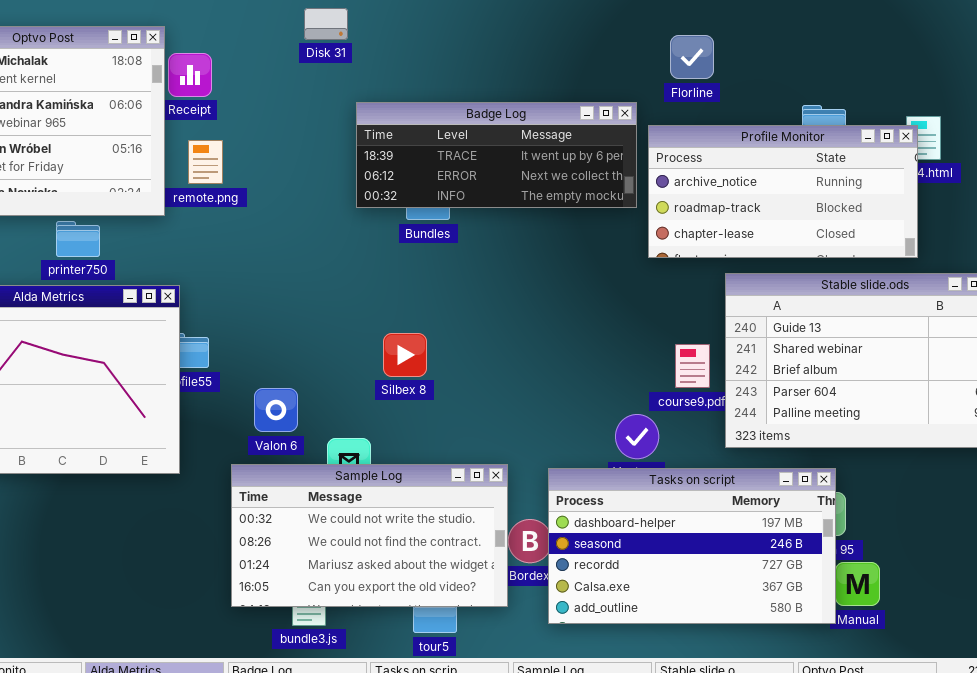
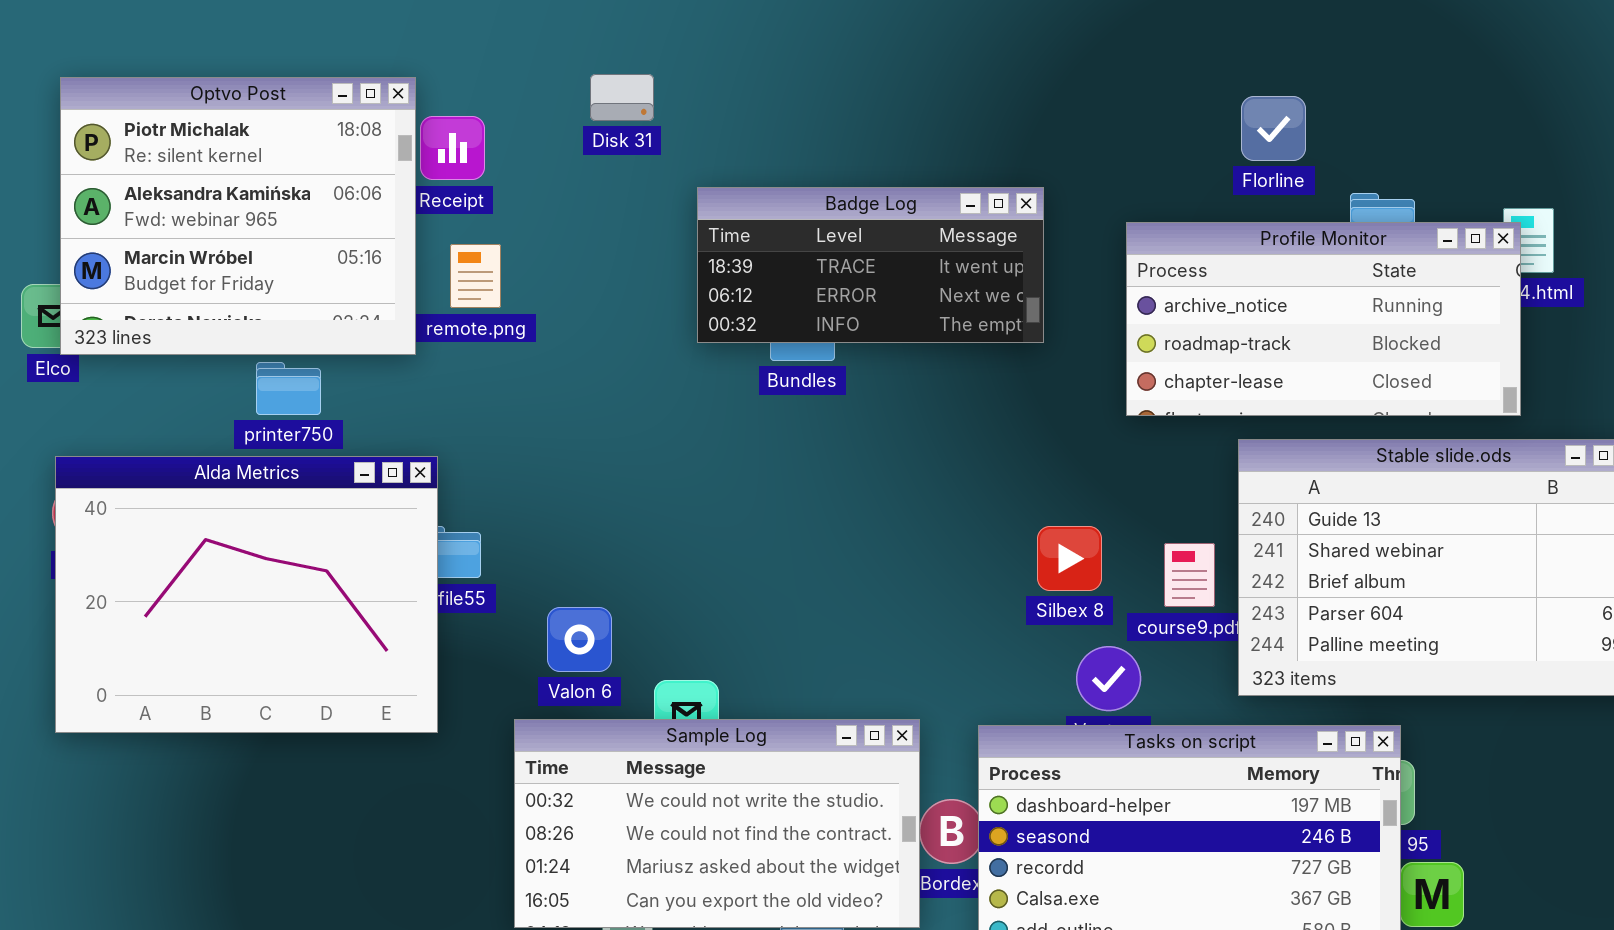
Disk 31: [304,8,348,40] -> [590,74,654,121], moved
Florline: [670,35,714,79] -> [1241,96,1306,161], moved
Badge Log: [356,102,637,208] -> [697,187,1044,343], resized
Silbex 8: [383,333,427,377] -> [1037,526,1102,591], moved

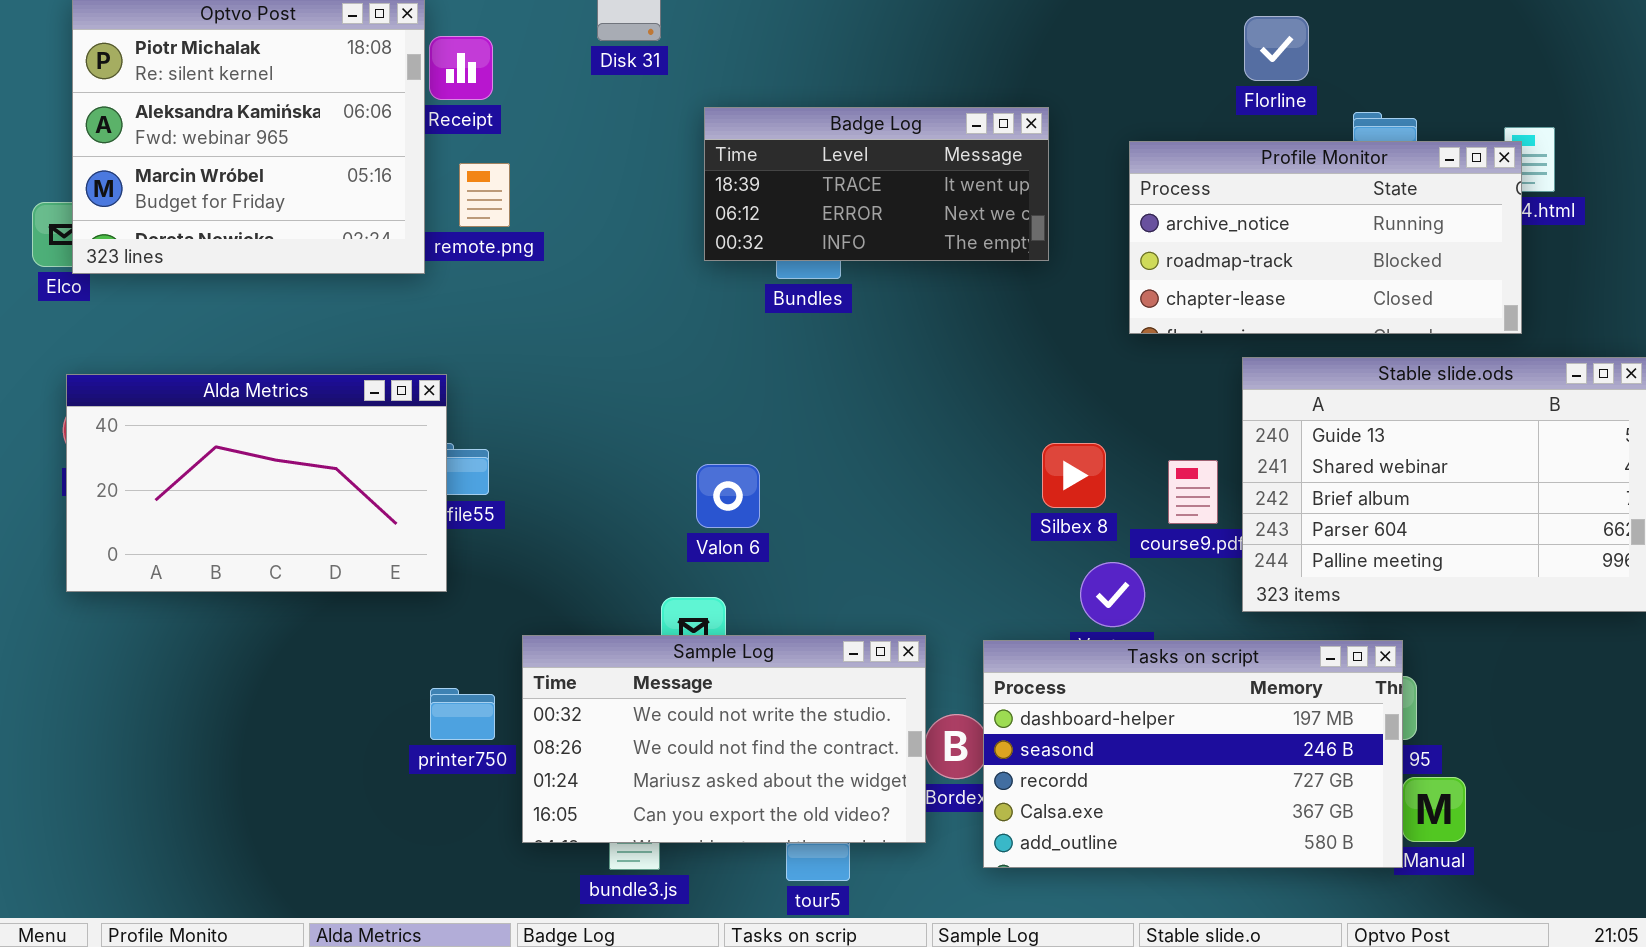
printer750: [256,362,321,415] -> [430,688,495,740], moved
Alda Metrics: [55,456,438,733] -> [66,374,447,592], resized
Valon 6: [547,607,612,672] -> [696,464,760,528], moved

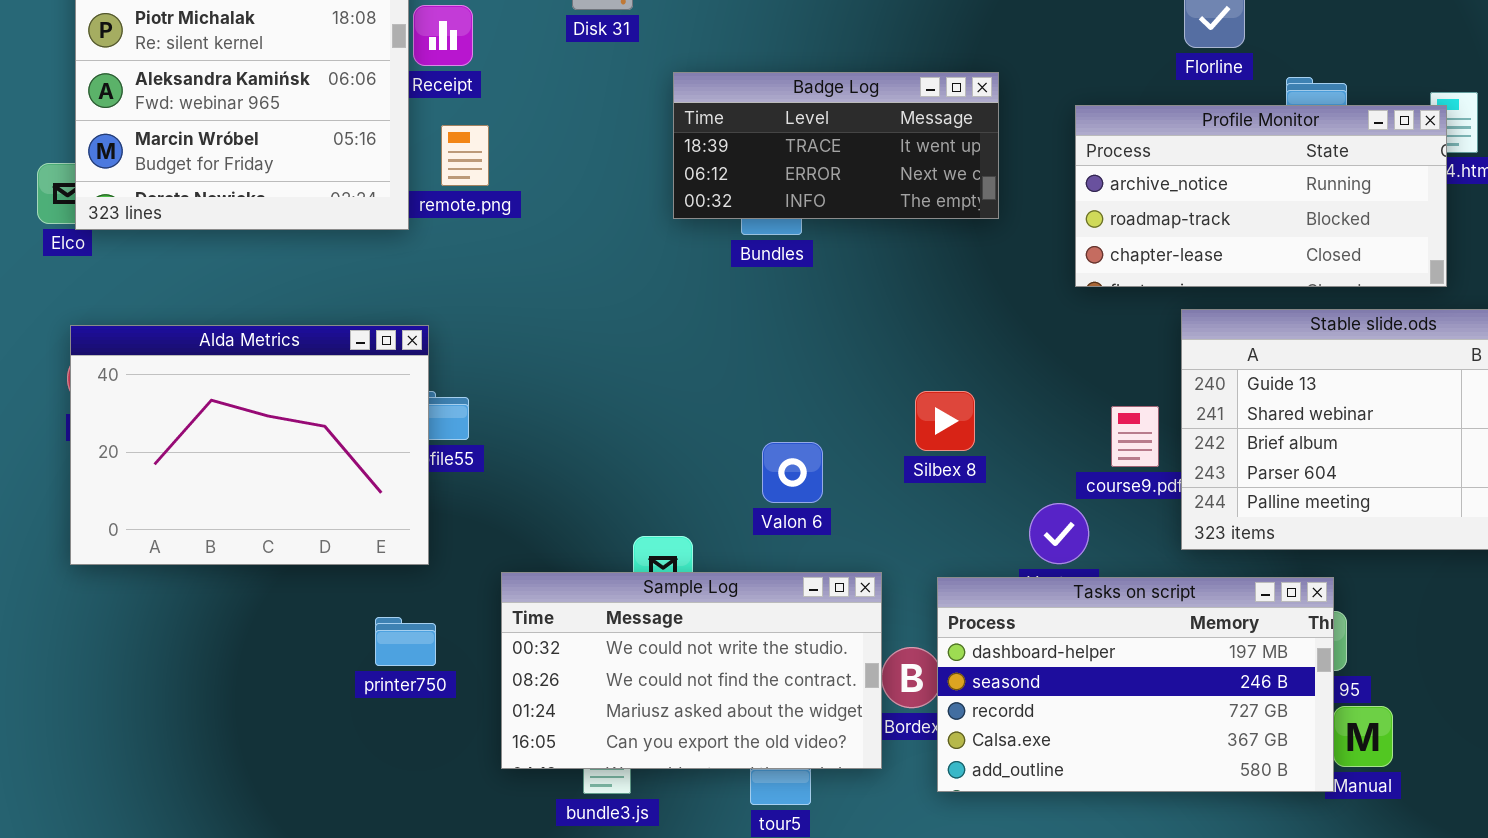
Alda Metrics: [66,374,447,592] -> [70,325,429,565], resized
Silbex 8: [1042,443,1106,508] -> [915,391,975,451], moved
Valon 6: [696,464,760,528] -> [762,442,823,503], moved
printer750: [430,688,495,740] -> [375,617,436,666], moved

